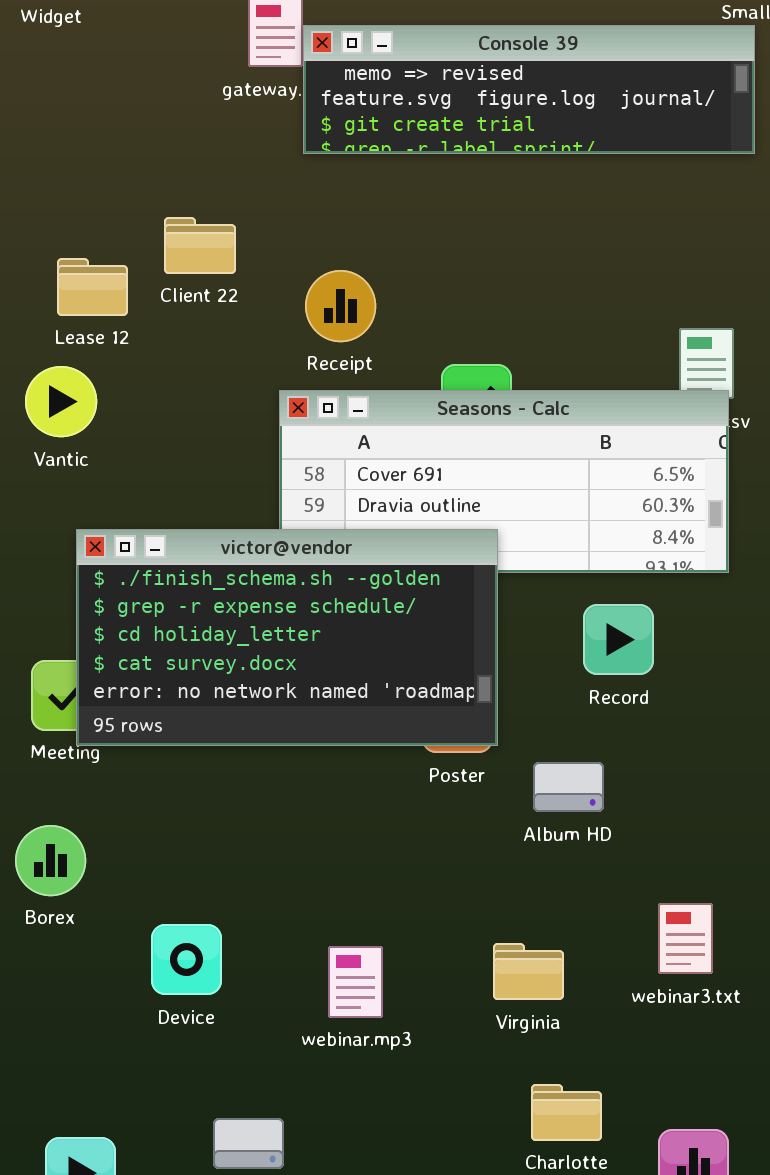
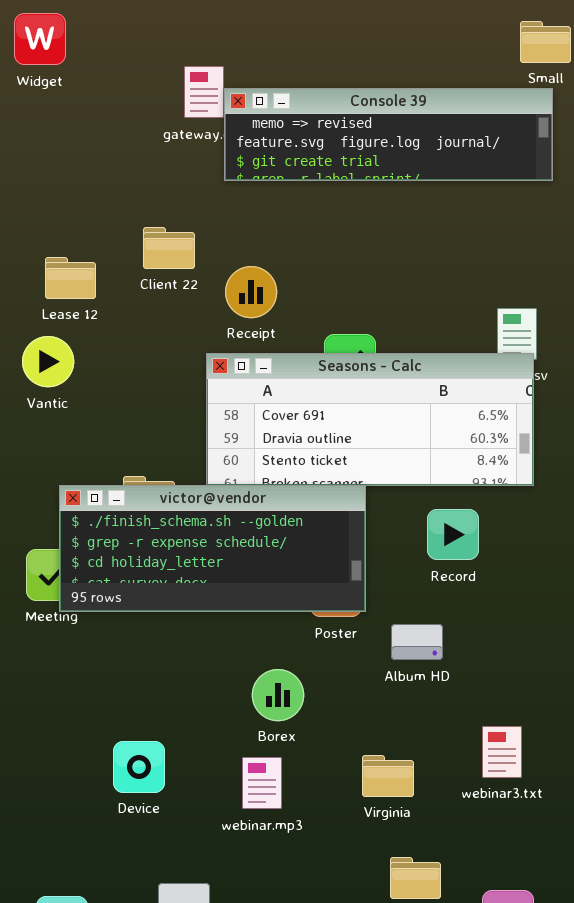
Client 22: [164,217,236,274] -> [143,227,195,269], moved
victor@vendor: [76,529,498,746] -> [59,485,366,612], resized
Borex: [15,825,86,896] -> [252,669,304,721], moved

